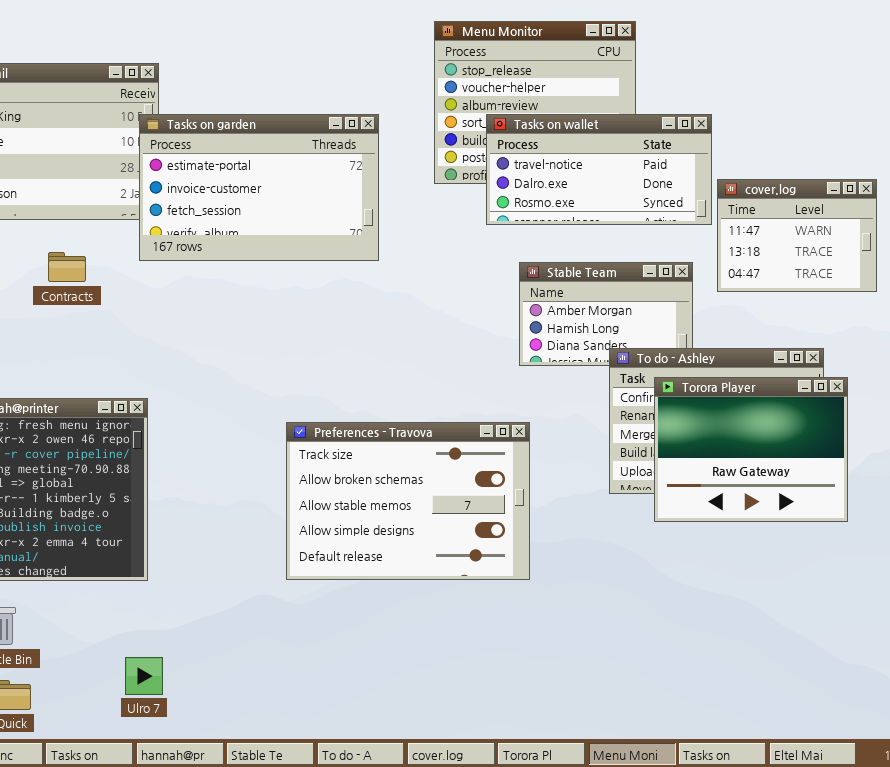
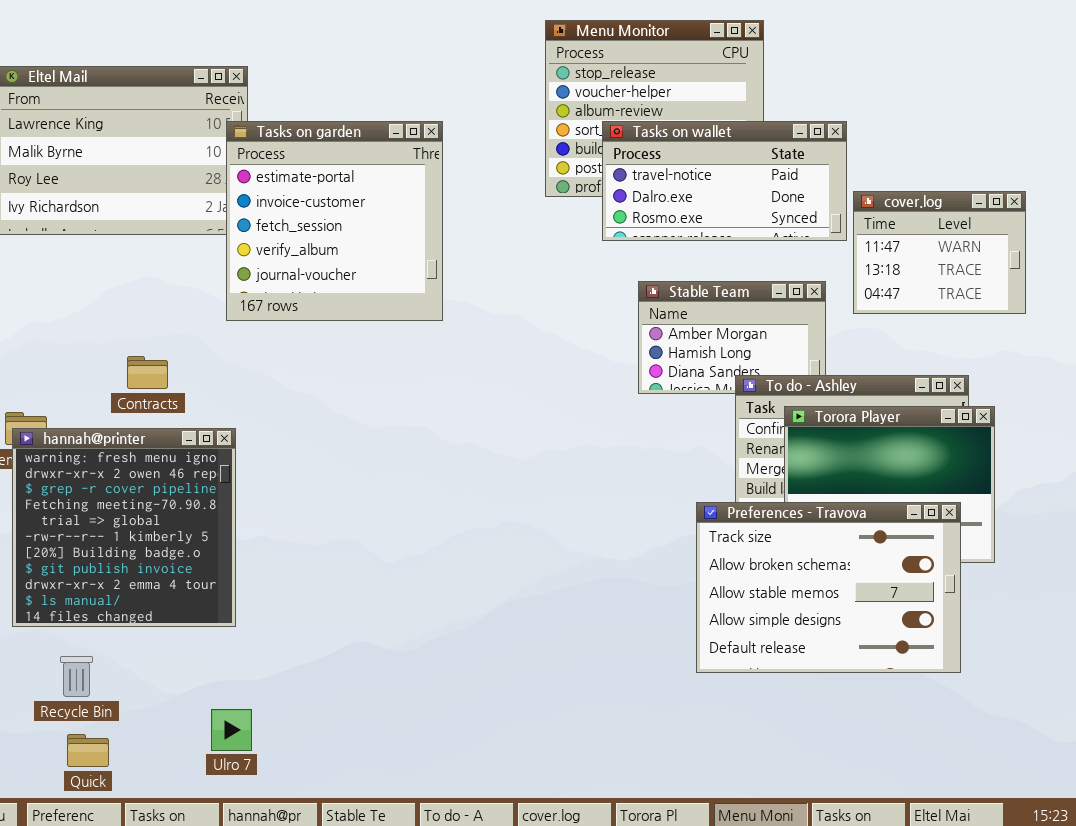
Tasks on garden: [139,114,379,261] -> [226,121,443,321], resized
Contracts: [48,252,86,282] -> [127,356,168,389], moved
Preferences - Travova: [286,422,530,580] -> [696,502,961,673], moved

